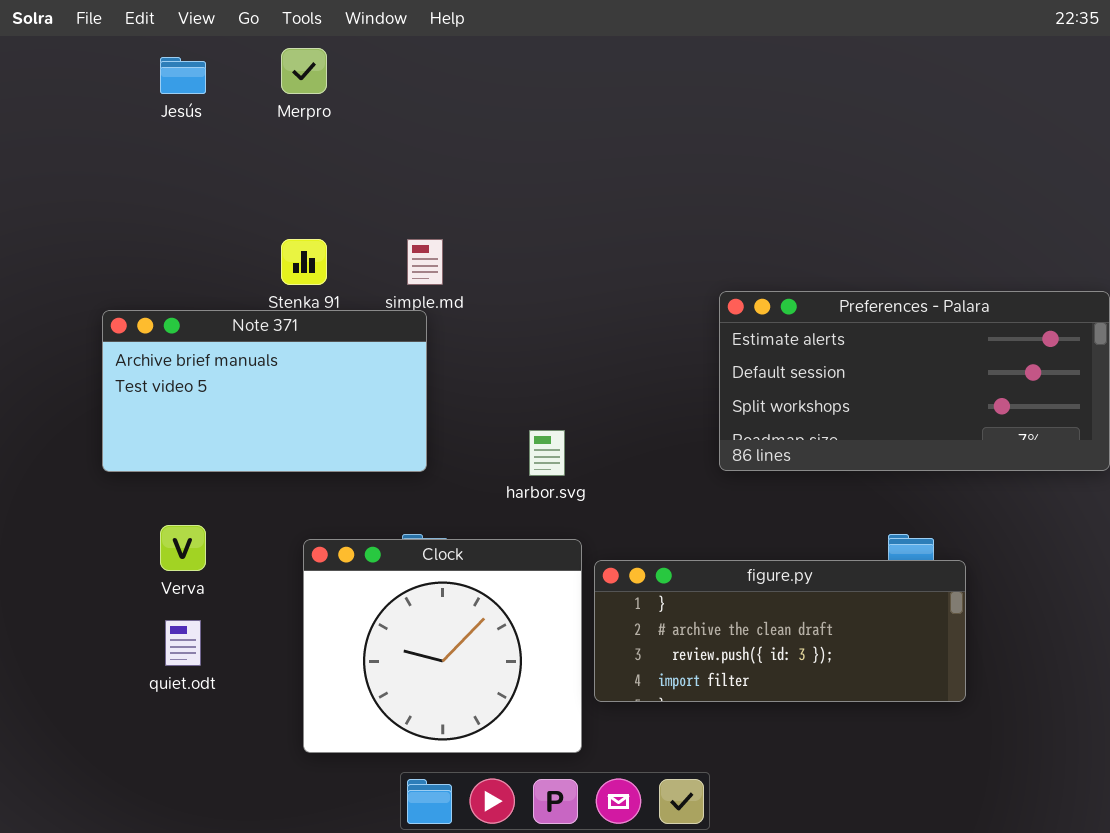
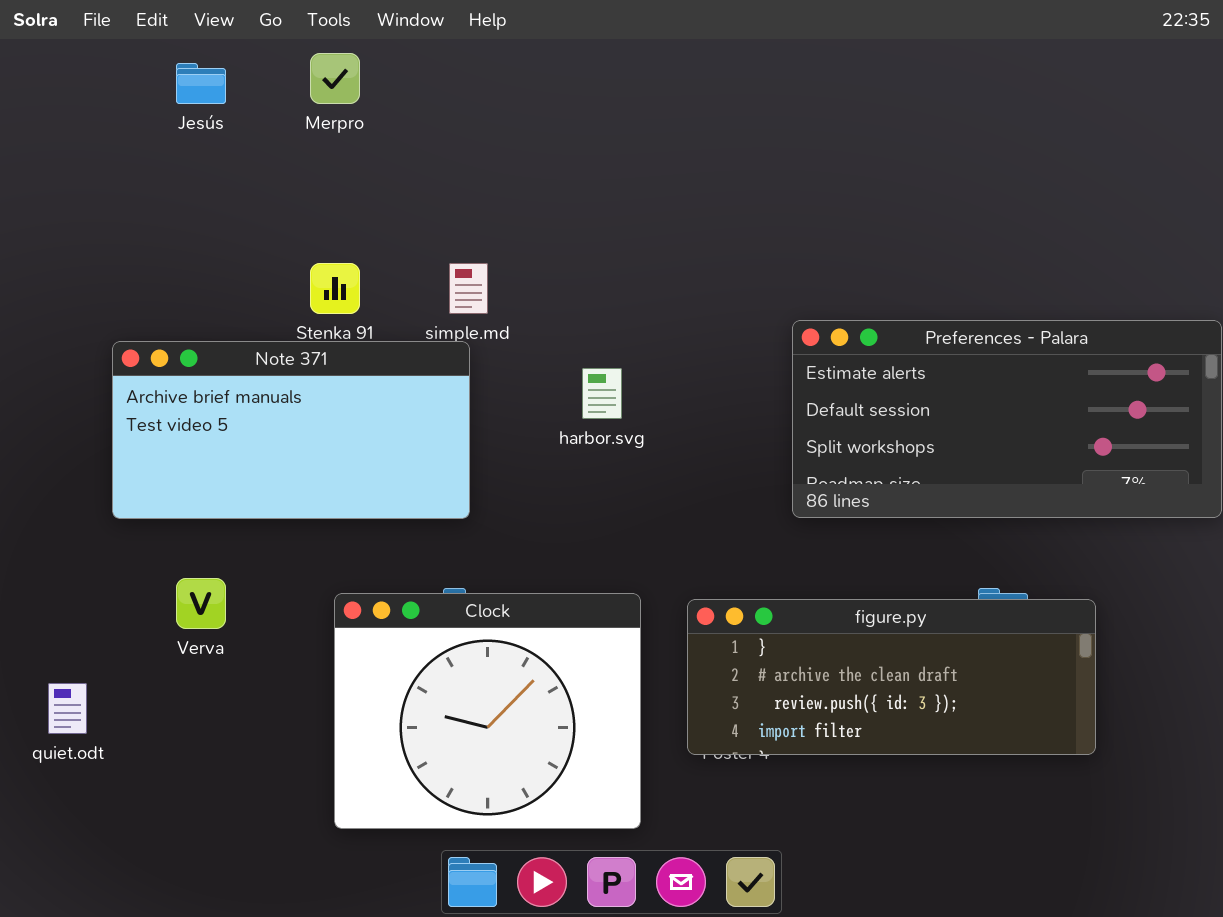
harbor.svg: [529,430,565,476] -> [582,368,622,419], moved
figure.py: [594,560,966,702] -> [687,599,1096,755], moved
quiet.odt: [165,620,201,666] -> [48,683,87,734], moved

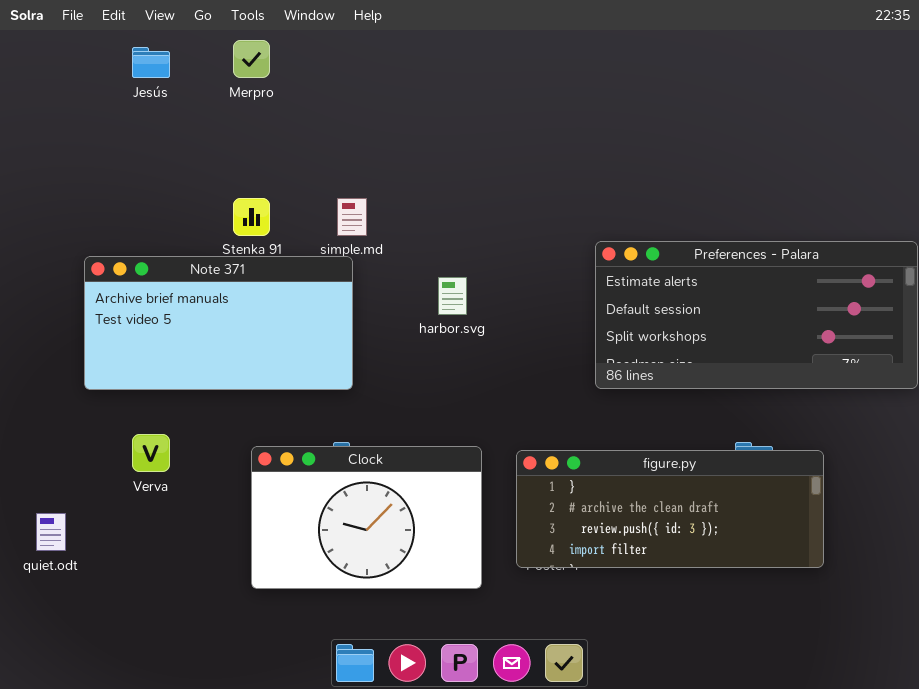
Clock: [334,593,641,829] -> [251,446,482,589], resized

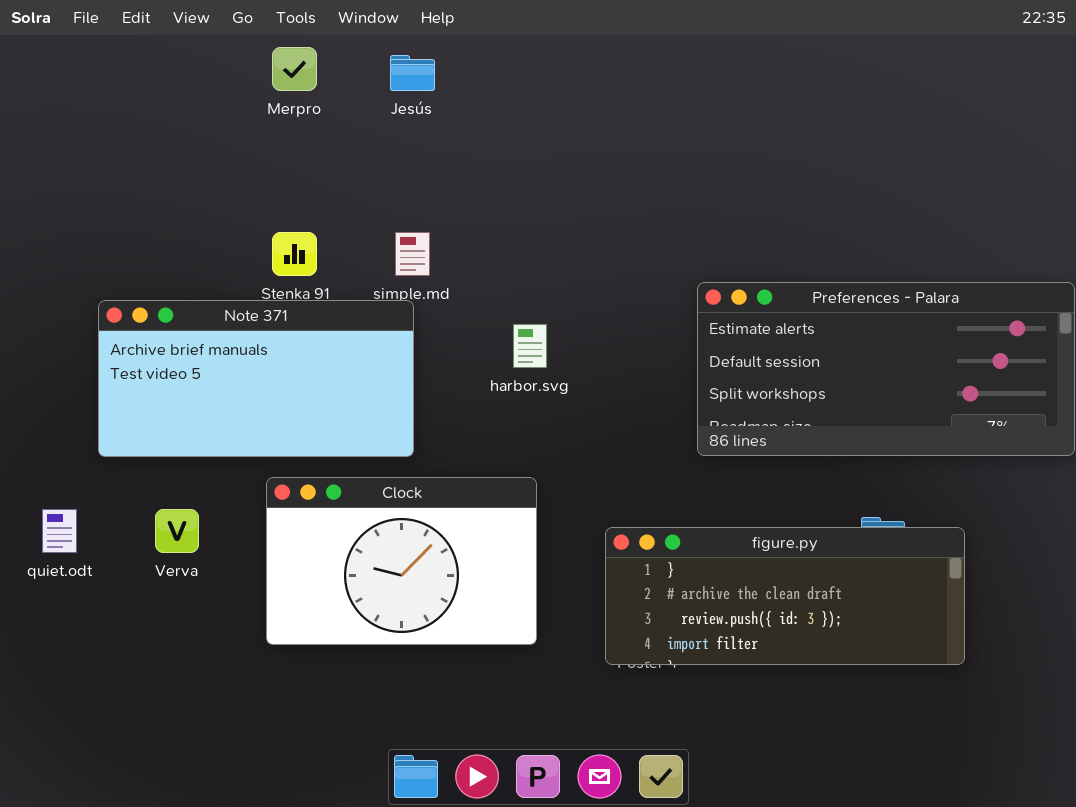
Jesús: [132,47,170,78] -> [390,55,435,91], moved
Clock: [251,446,482,589] -> [266,477,537,645], moved
quiet.odt: [36,513,66,551] -> [42,509,77,553], moved

